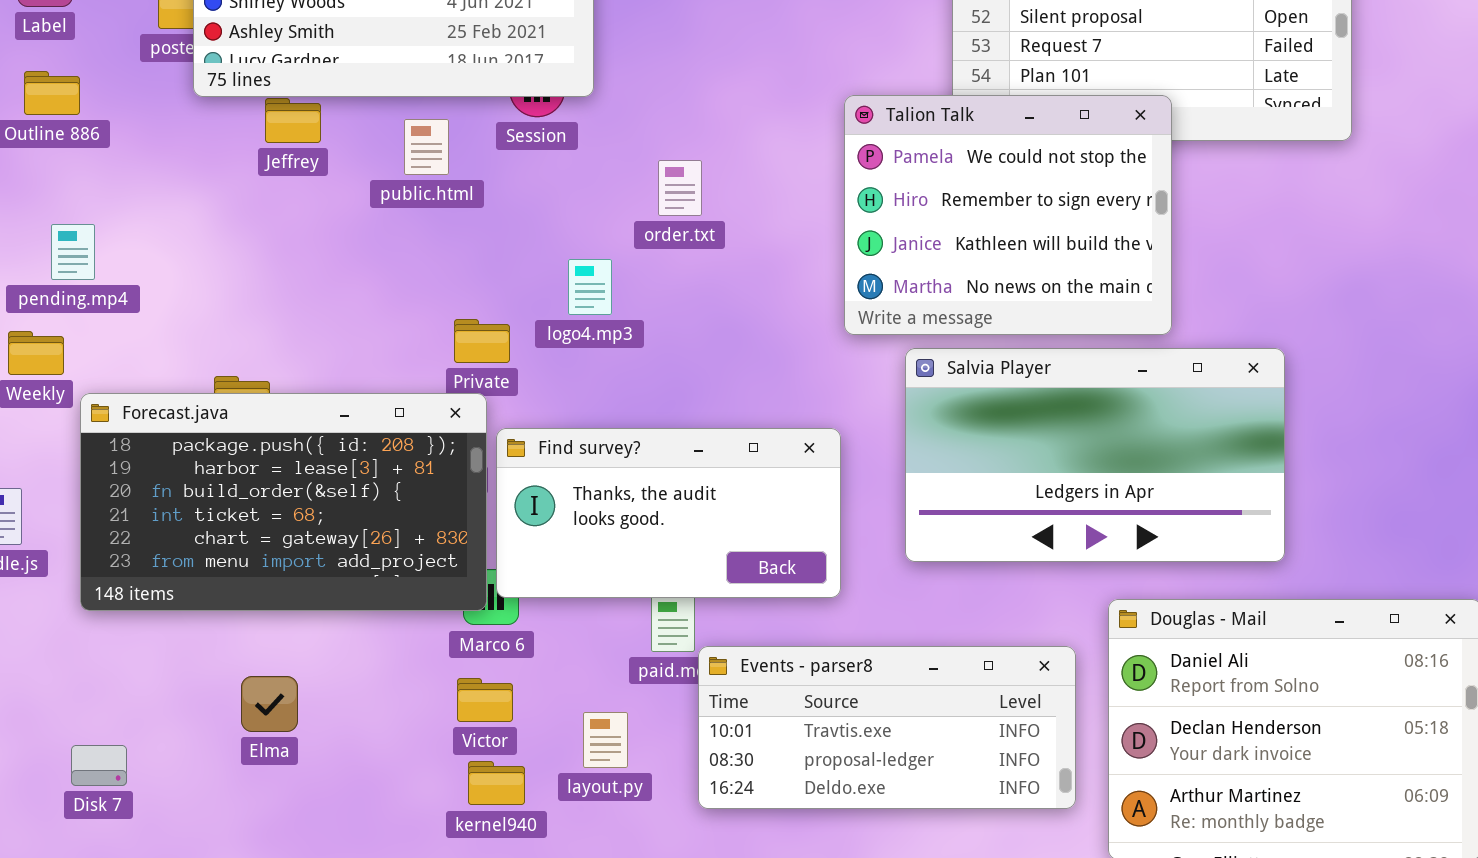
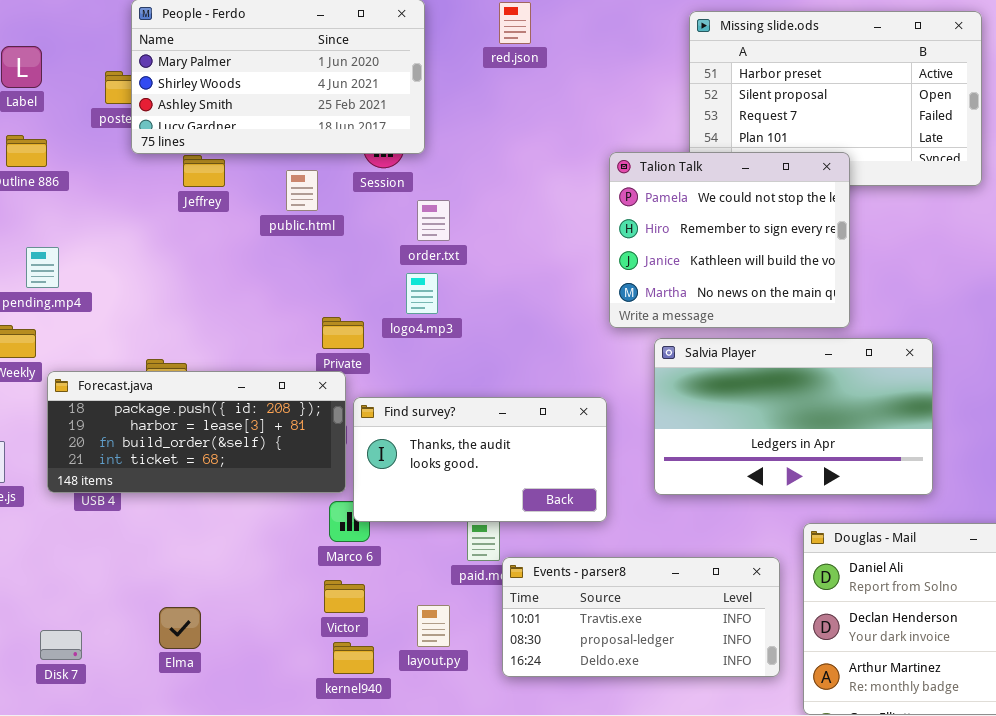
order.txt: [658,160,702,216] -> [417,200,450,241], moved
Forecast.java: [80,393,487,611] -> [47,371,346,493], resized
Elma: [241,676,298,732] -> [159,607,201,649], moved

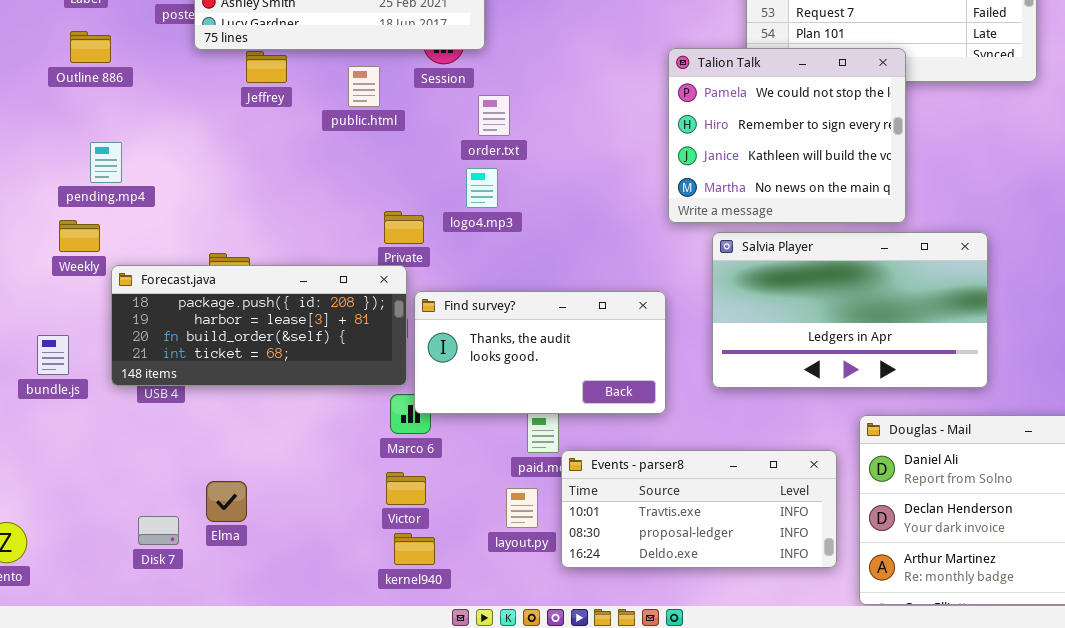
layout.py: [417,605,450,647] -> [506,488,538,528], moved
Elma: [159,607,201,649] -> [206,481,247,522], moved
Disk 7: [40,630,82,660] -> [138,516,179,545], moved

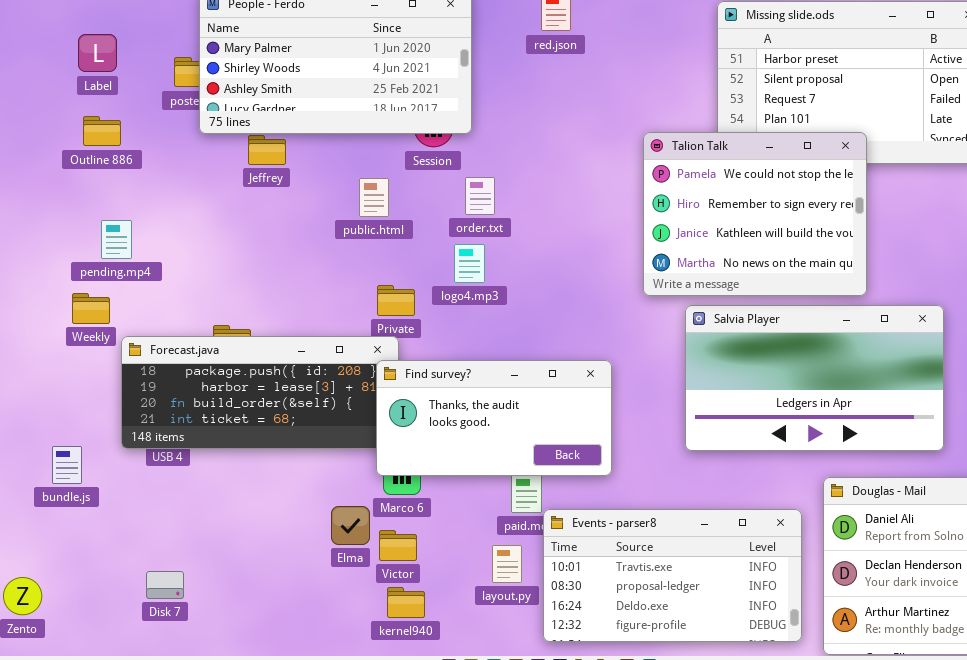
public.html: [348,66,380,107] -> [359,178,389,217], moved
Find survey?: [414,291,666,414] -> [376,360,612,476], moved
bundle.js: [37,335,69,375] -> [52,446,82,484], moved
Events - parser8: [561,450,837,568] -> [543,509,802,642], resized
Elma: [206,481,247,522] -> [331,506,370,545], moved

